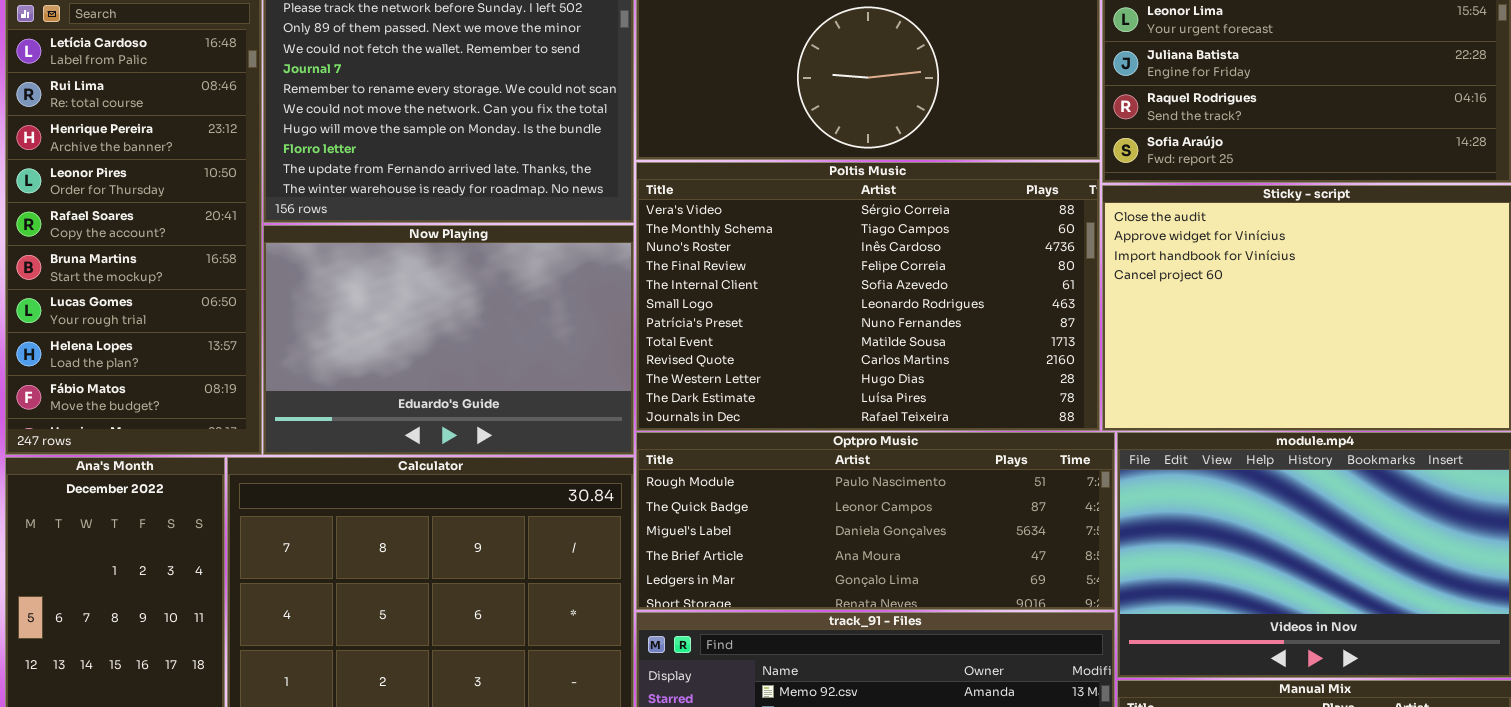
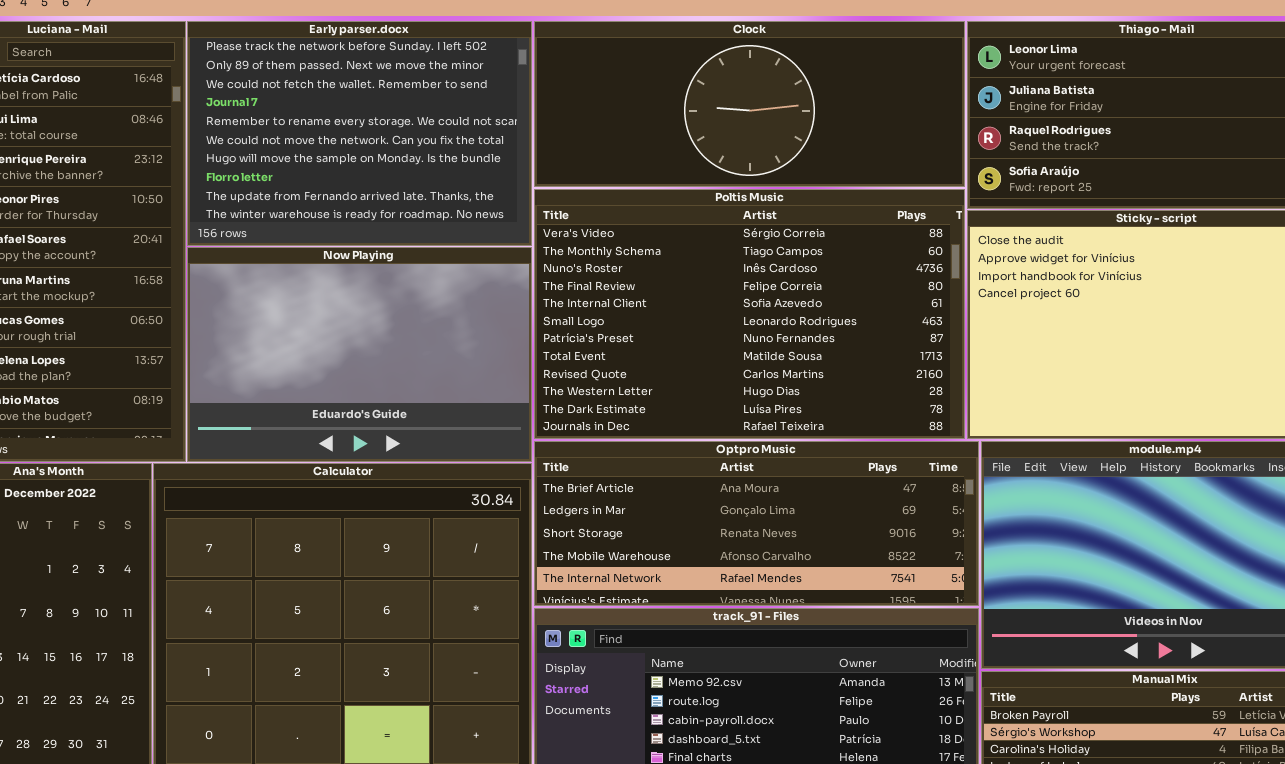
Optpro Music: [636,432,1115,610] -> [534,441,979,606], scrolled down 3 rows

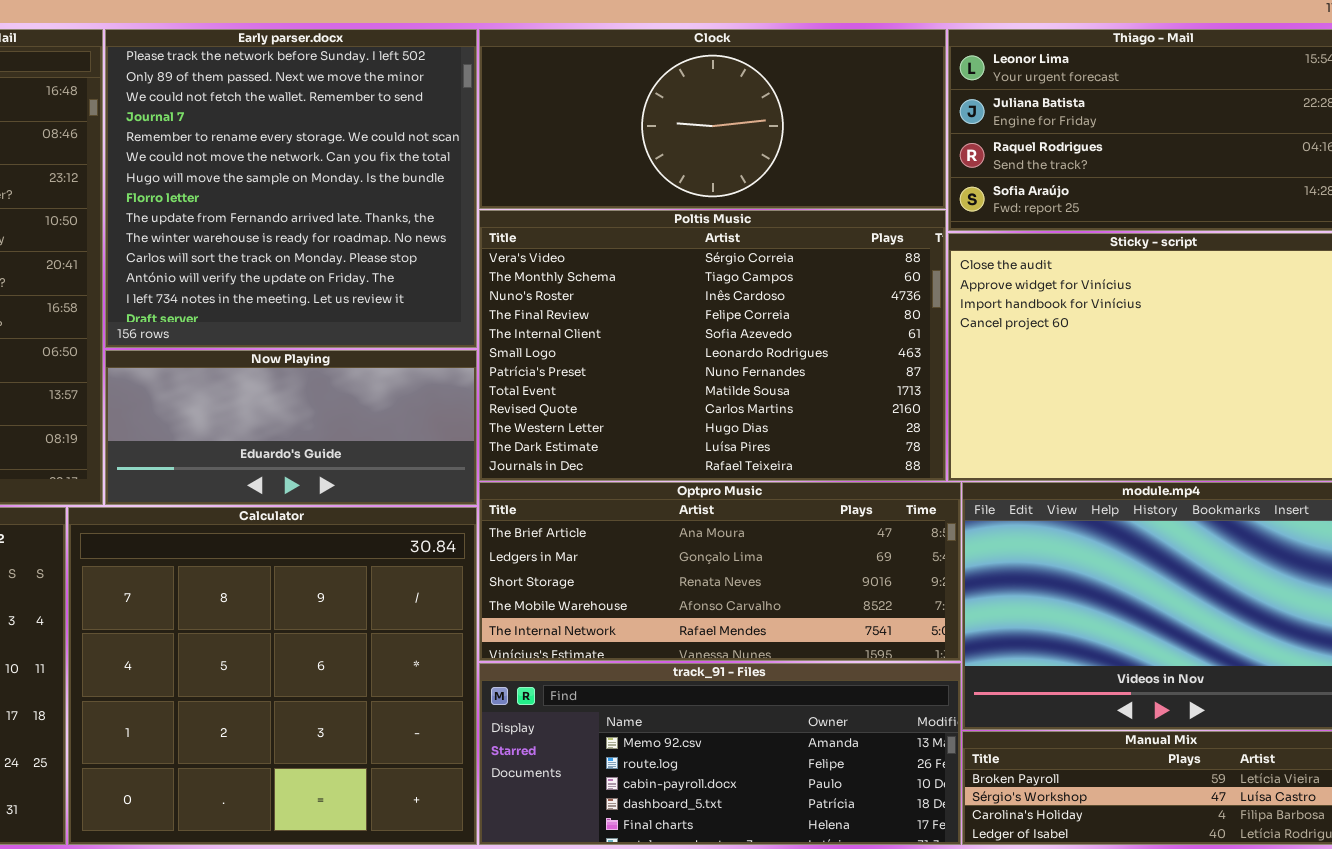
Early parser.docx: [187,21,532,246] -> [105,29,477,348], resized
Now Playing: [187,247,532,462] -> [105,350,477,505], resized

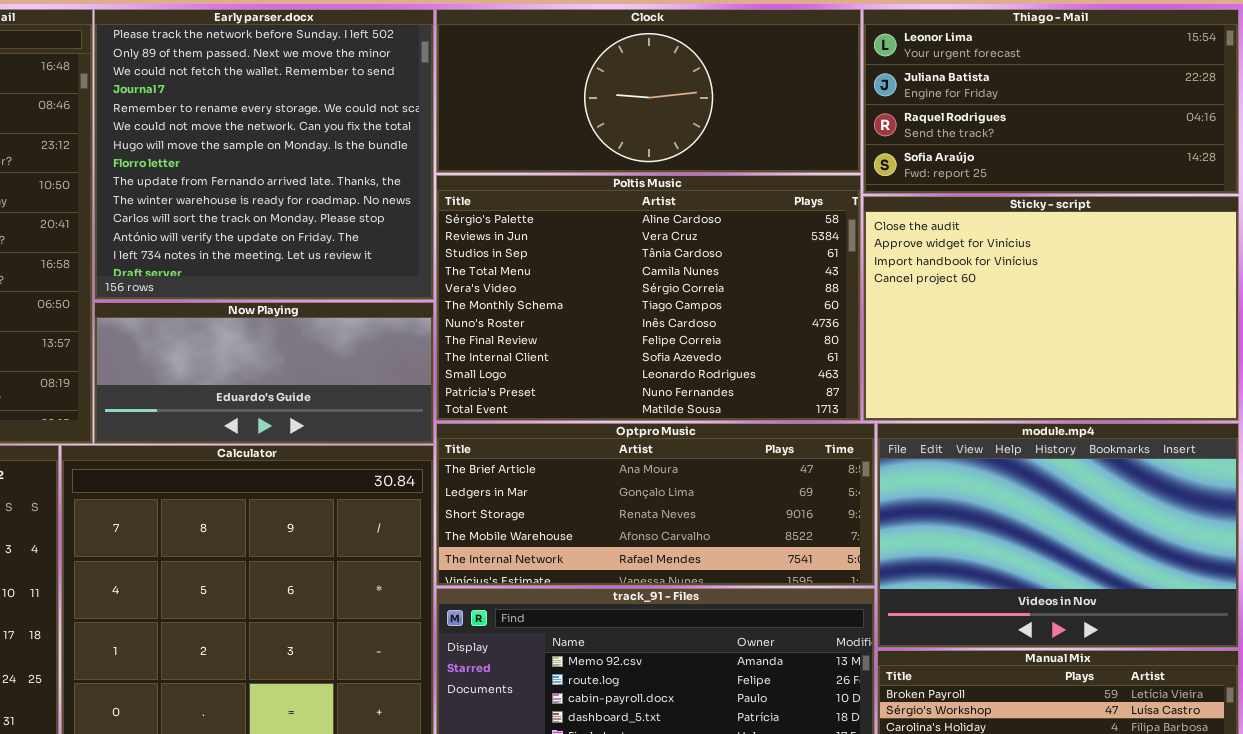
Poltis Music: [479,210,946,481] -> [436,175,861,421], scrolled up 4 rows

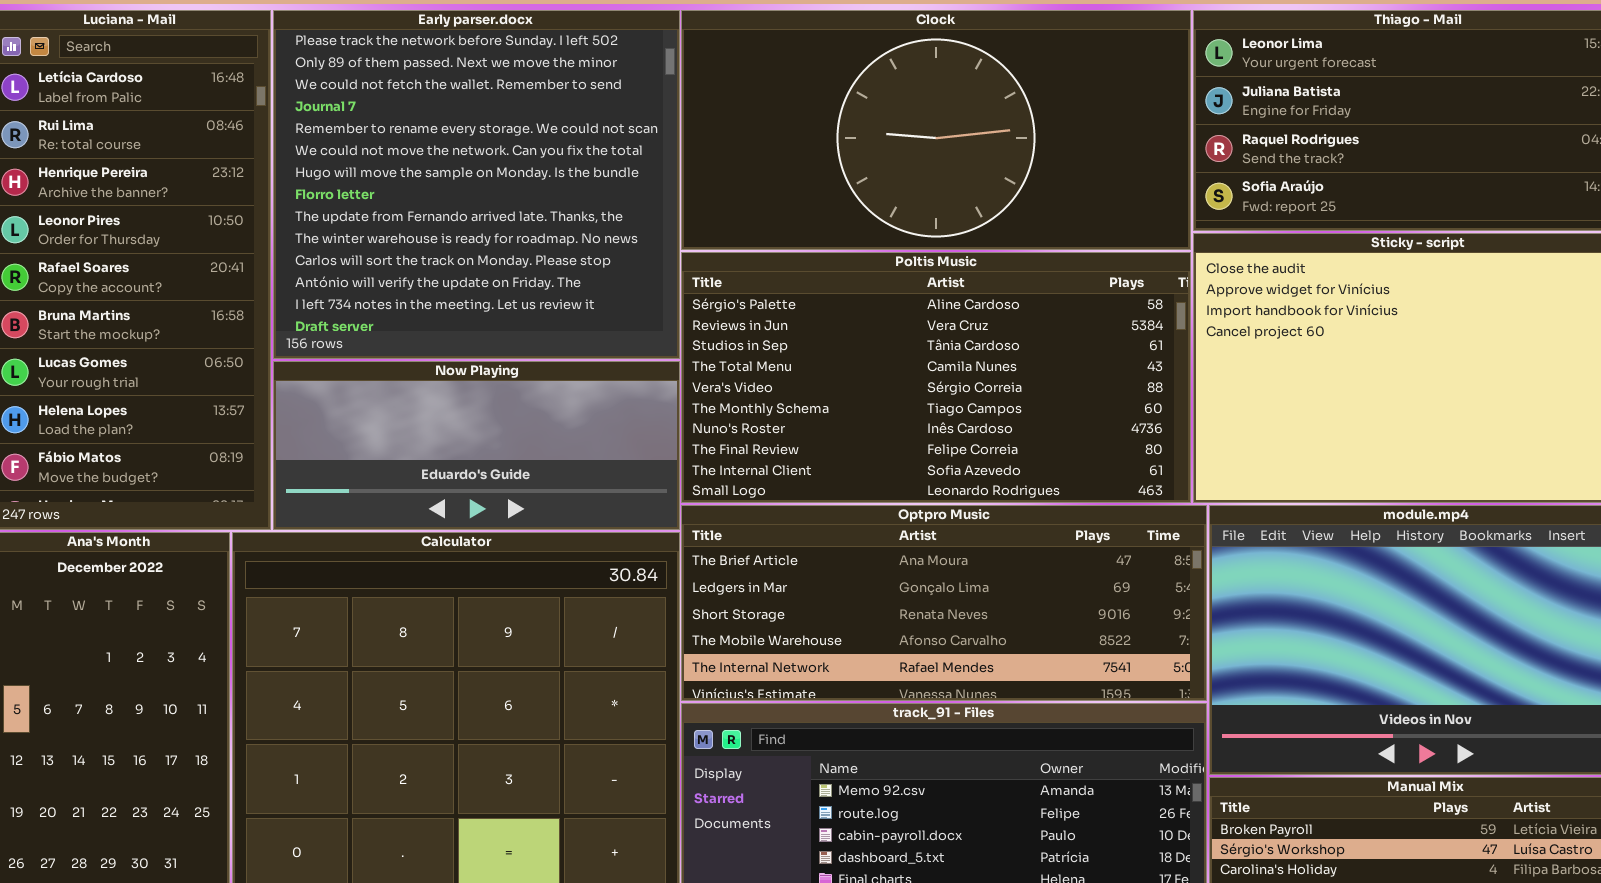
Clock: [436,9,861,173] -> [681,10,1191,250], resized
Poltis Music: [436,175,861,421] -> [681,252,1191,503], resized

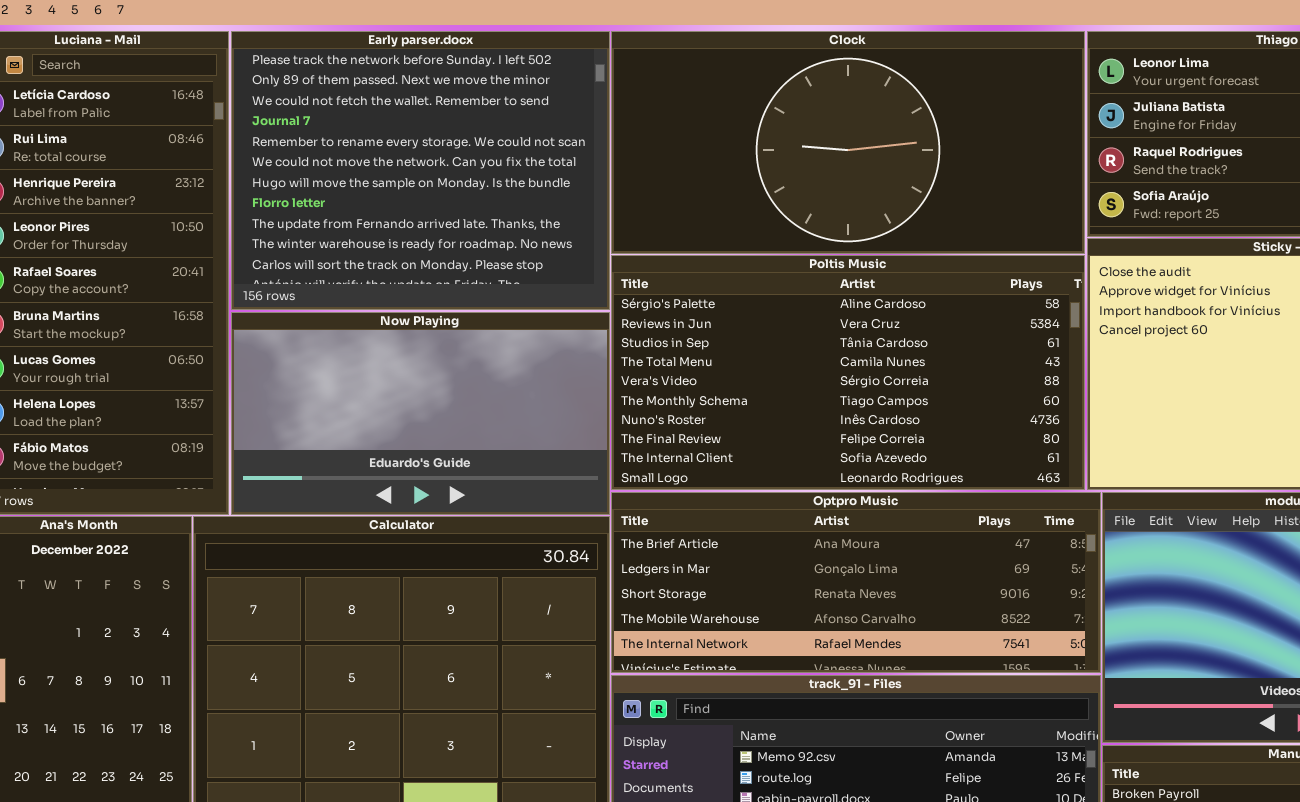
Early parser.docx: [273,10,680,359] -> [231,31,610,310], resized
Now Playing: [273,361,680,530] -> [231,312,610,515], resized

